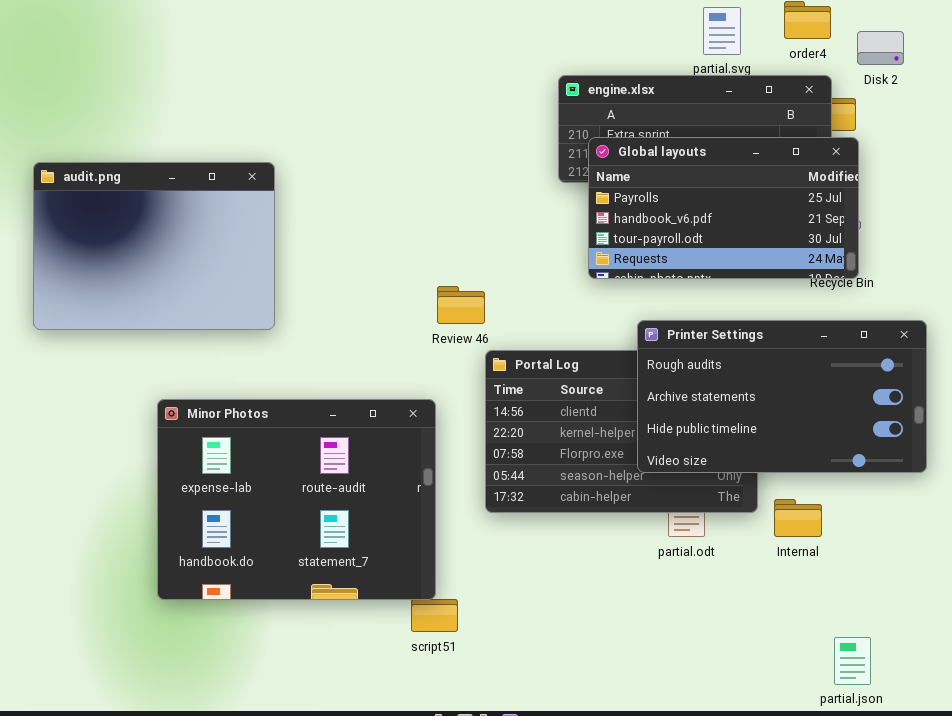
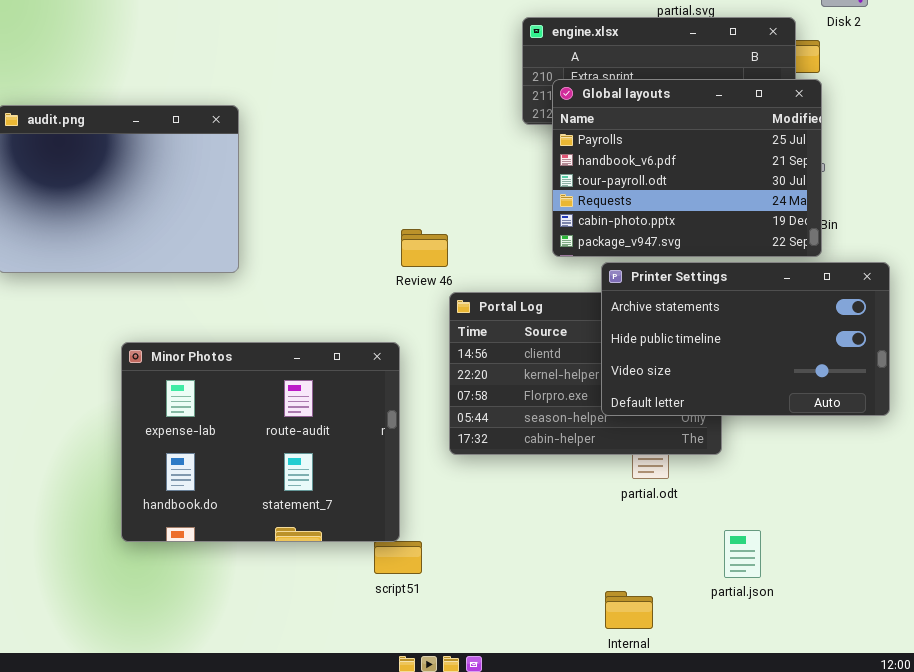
Global layouts: [588,137,859,279] -> [552,79,822,257], resized
Printer Settings: [637,320,927,473] -> [601,262,890,416], scrolled down 1 row
Internal: [774,499,822,537] -> [605,591,653,629], moved
partial.json: [834,637,871,685] -> [724,530,761,578], moved

